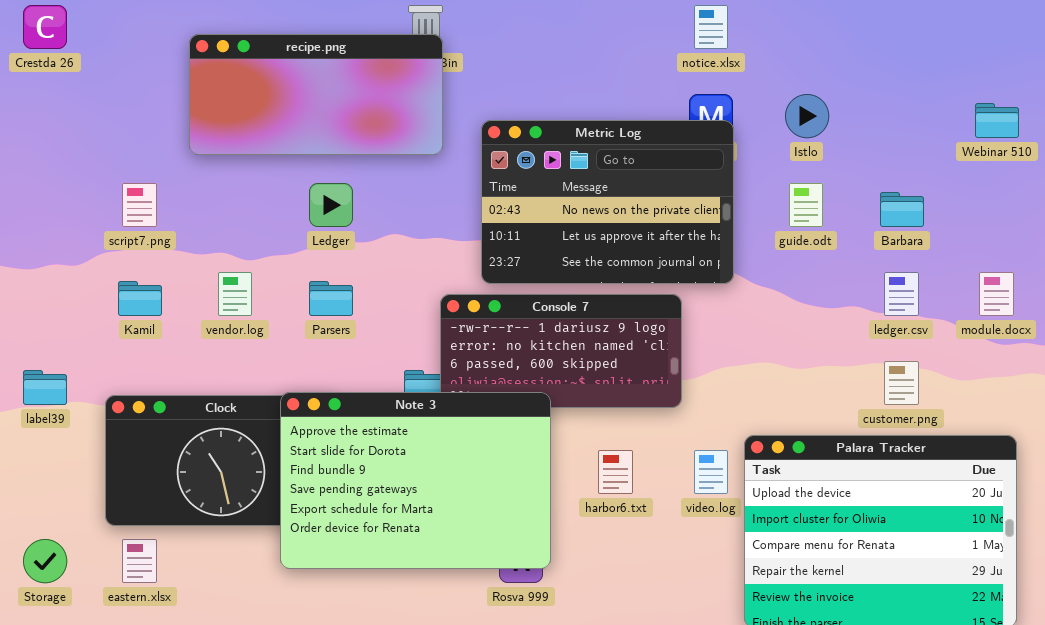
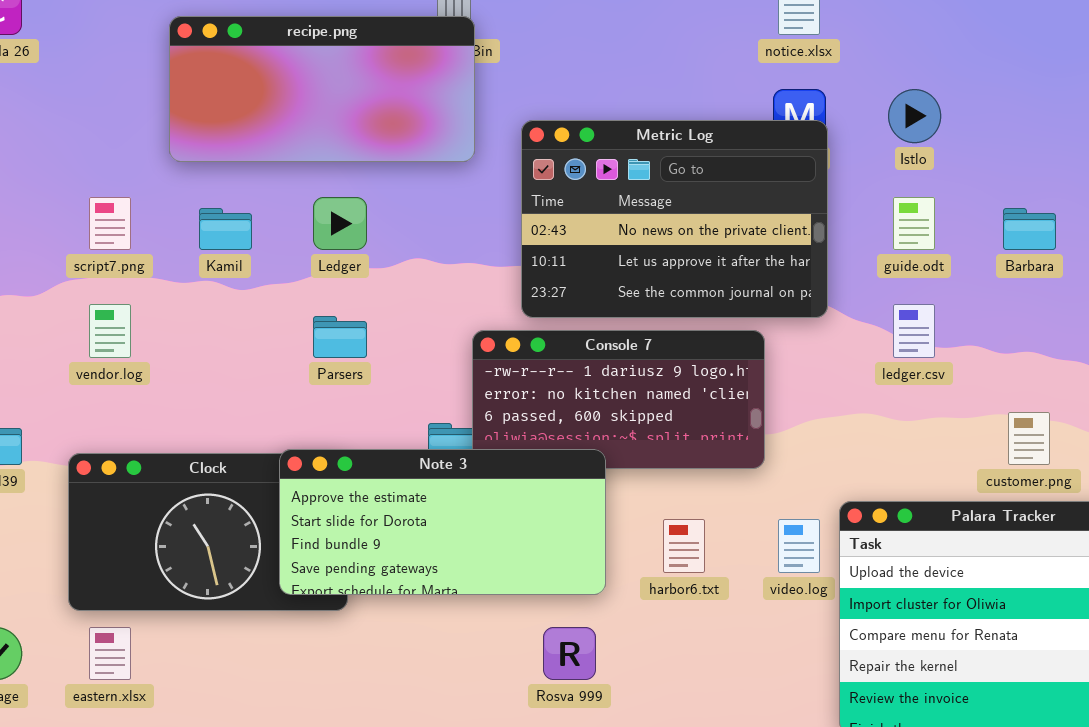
vendor.log: [218,272,252,316] -> [89,304,131,358], moved
ledger.csv: [884,272,919,316] -> [893,304,935,358], moved
Kamil: [118,281,162,316] -> [199,208,252,250], moved
Note 3: [280,392,551,569] -> [279,449,606,595], resized

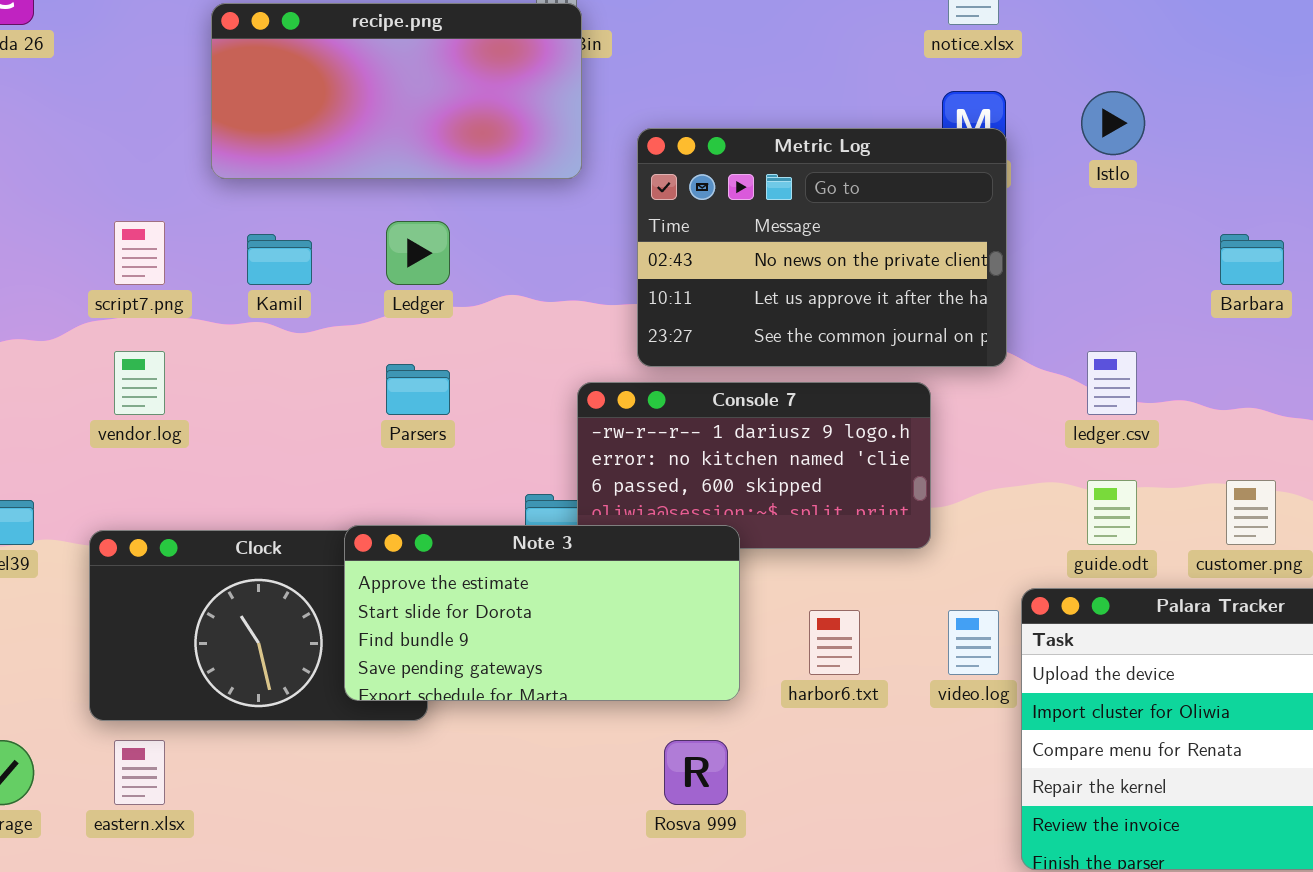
guide.odt: [893,197,935,250] -> [1087,480,1137,545], moved

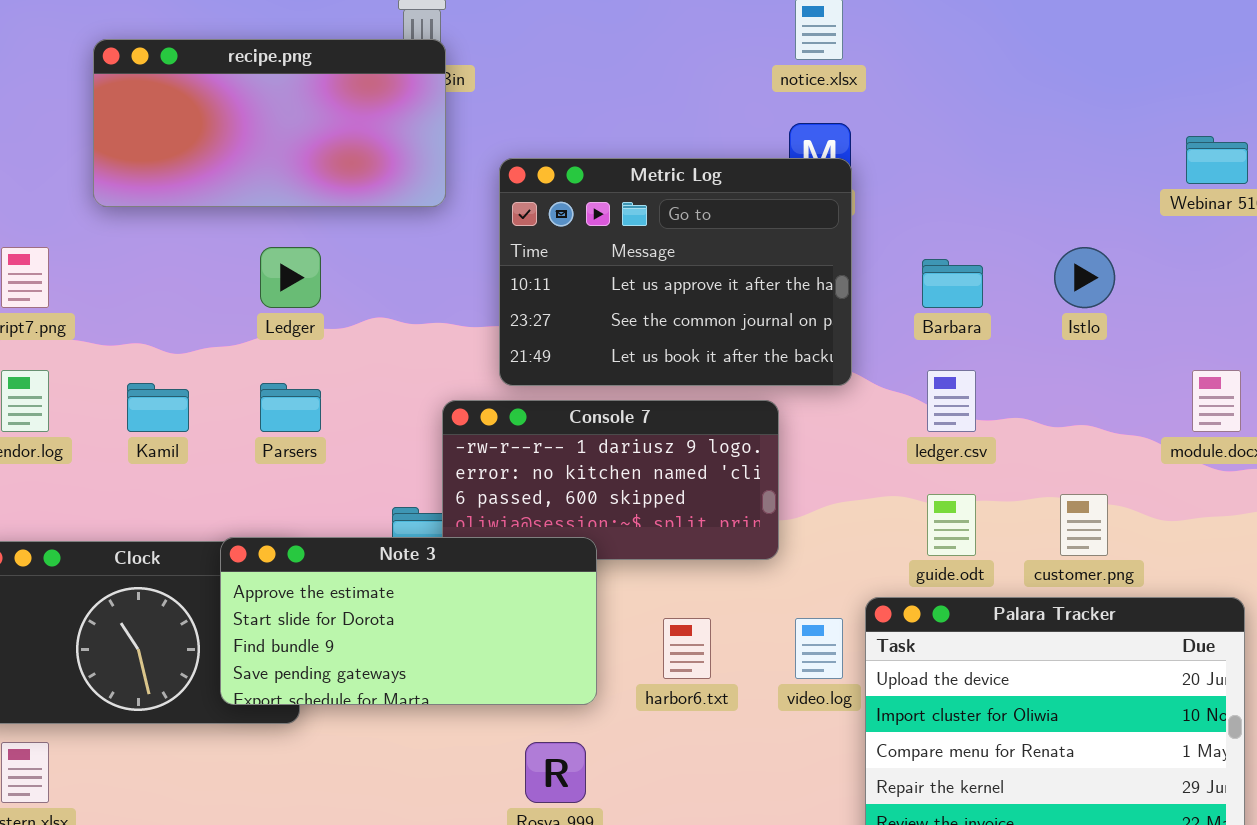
Istlo: [1081,91,1145,155] -> [1054,247,1115,308], moved
Metric Log: [637,128,1007,367] -> [499,158,852,386], scrolled down 1 row
Kamil: [247,234,312,285] -> [127,383,189,432], moved
Barbara: [1220,234,1284,285] -> [922,259,983,308], moved

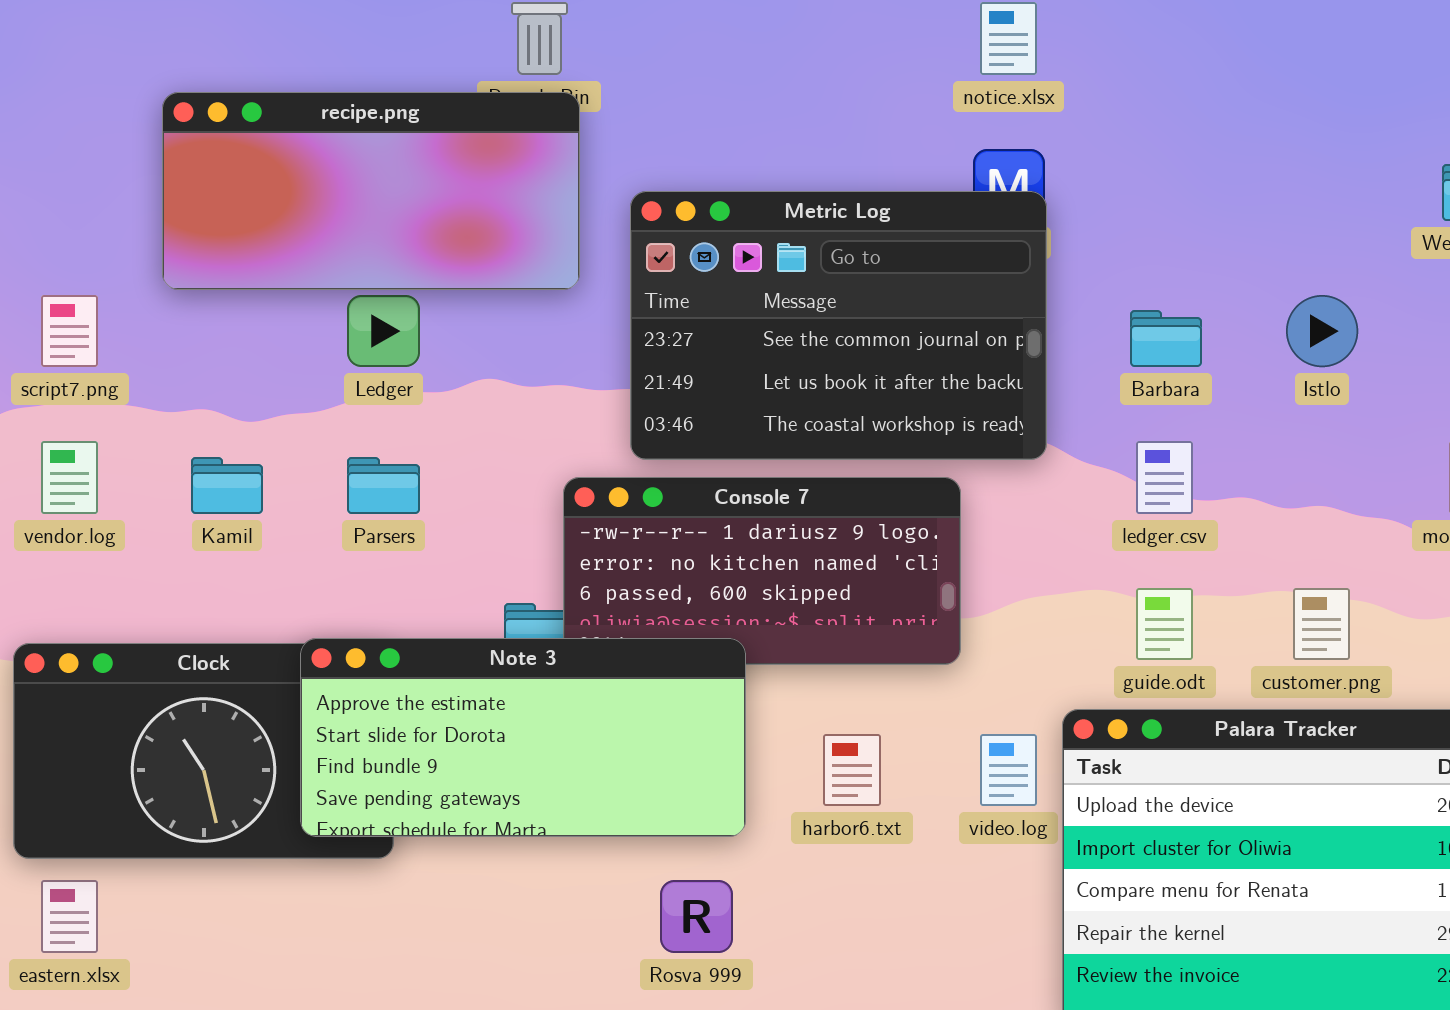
recipe.png: [93,39,446,207] -> [162,92,580,290], moved
Metric Log: [499,158,852,386] -> [630,191,1047,460], scrolled down 1 row

